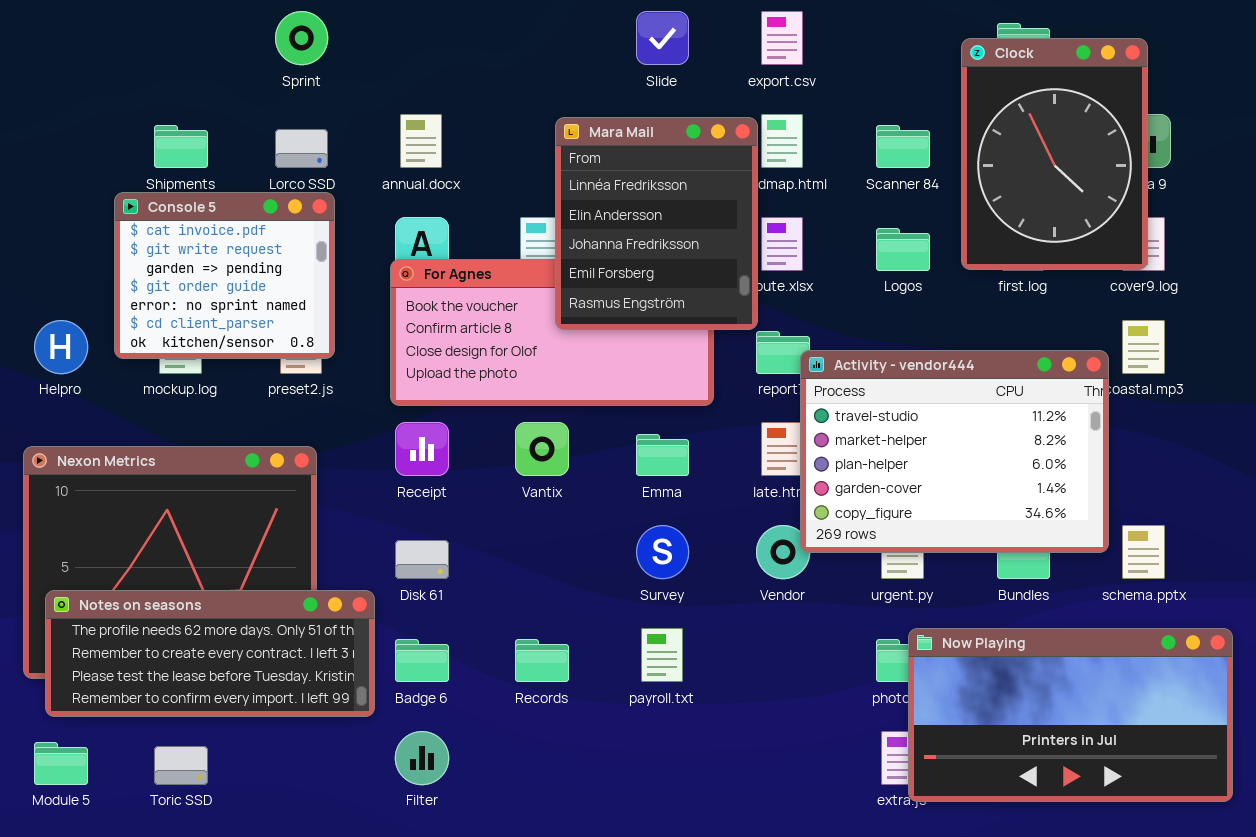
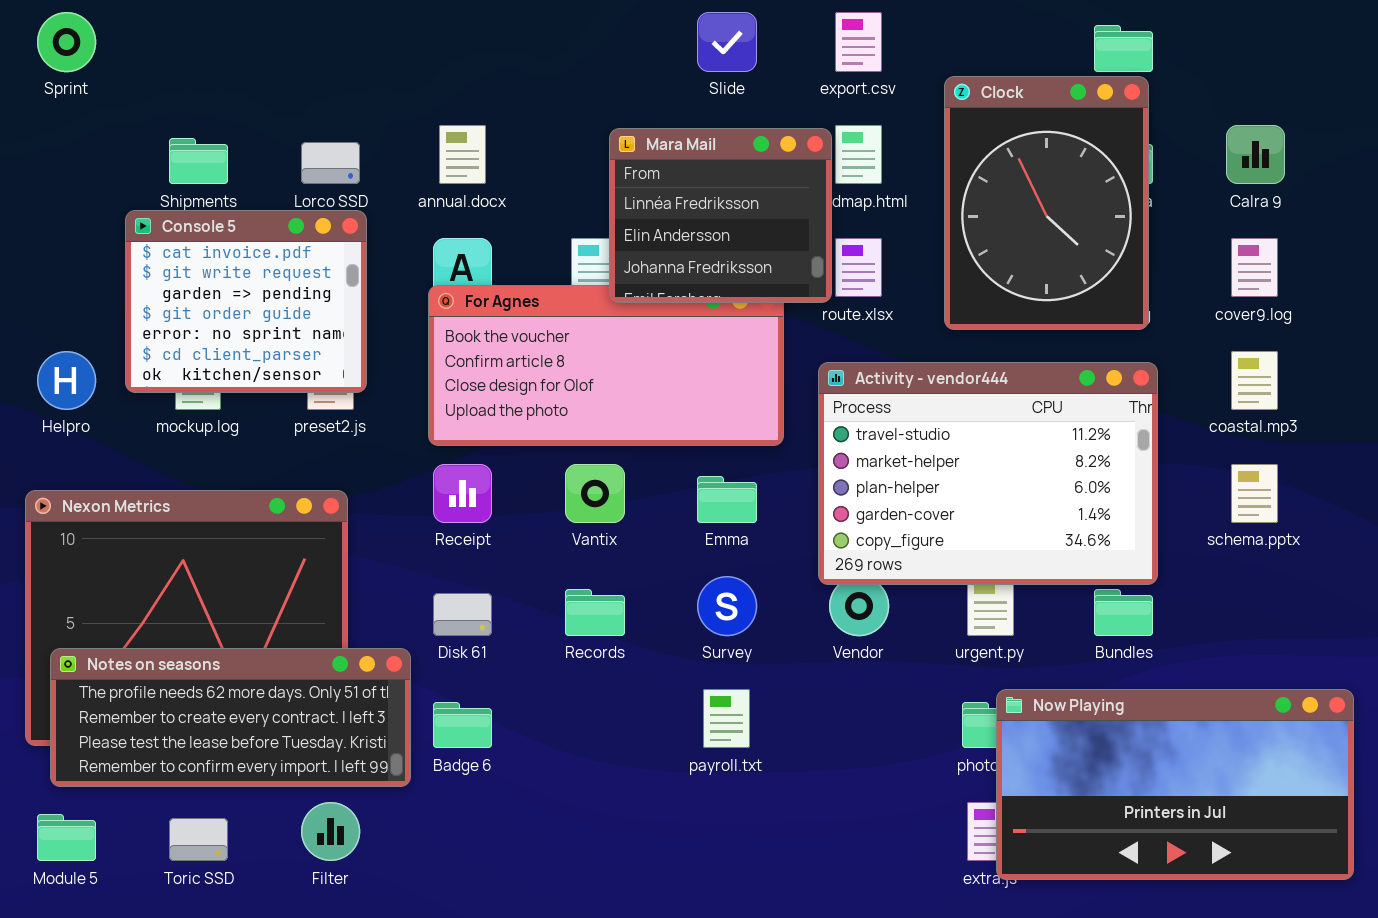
Sprint: [275,11,328,65] -> [37,12,96,72], moved
Clock: [961,38,1148,270] -> [944,76,1149,330], moved
Mara Mail: [555,117,758,330] -> [609,128,832,303], resized
Activity - vendor444: [800,350,1109,553] -> [818,362,1158,585], moved
schema.pptx: [1122,525,1165,579] -> [1231,464,1278,523], moved
Records: [515,639,569,682] -> [565,589,625,636], moved
Filter: [395,731,449,785] -> [301,802,360,861], moved

